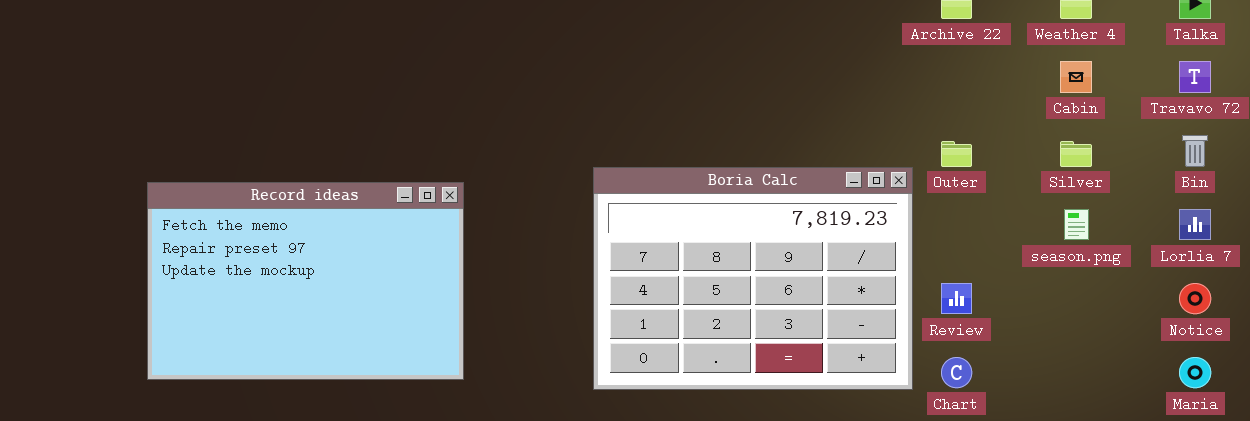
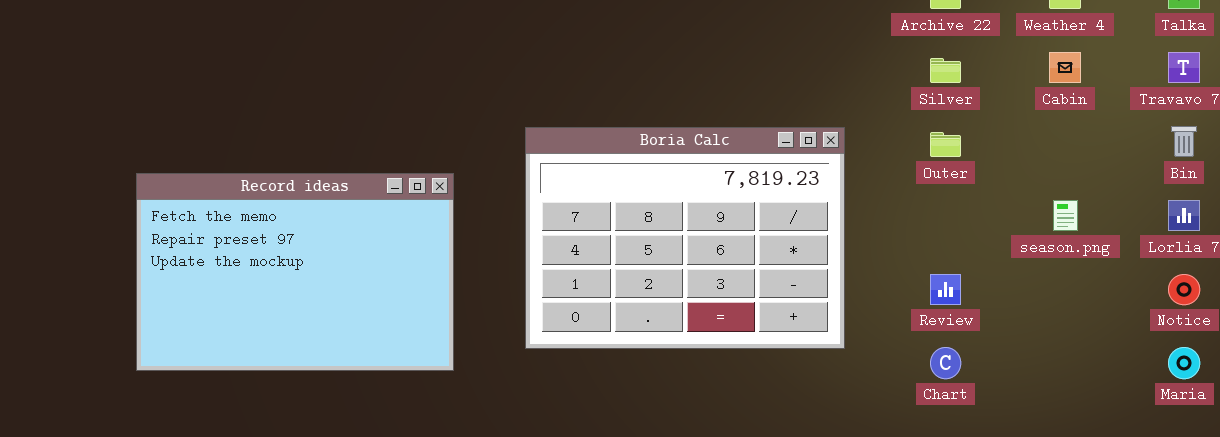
Silver: [1060,141,1092,167] -> [930,58,961,83], moved
Boria Calc: [593,167,913,390] -> [525,127,845,349], moved

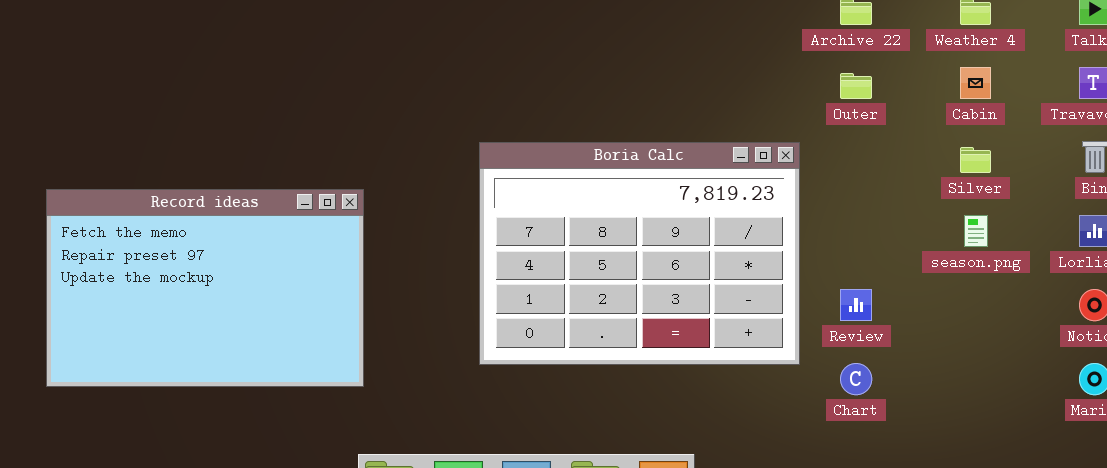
Silver: [930,58,961,83] -> [960,147,991,173], moved
Boria Calc: [525,127,845,349] -> [479,142,800,365], moved
Outer: [930,132,961,157] -> [840,73,872,99], moved

